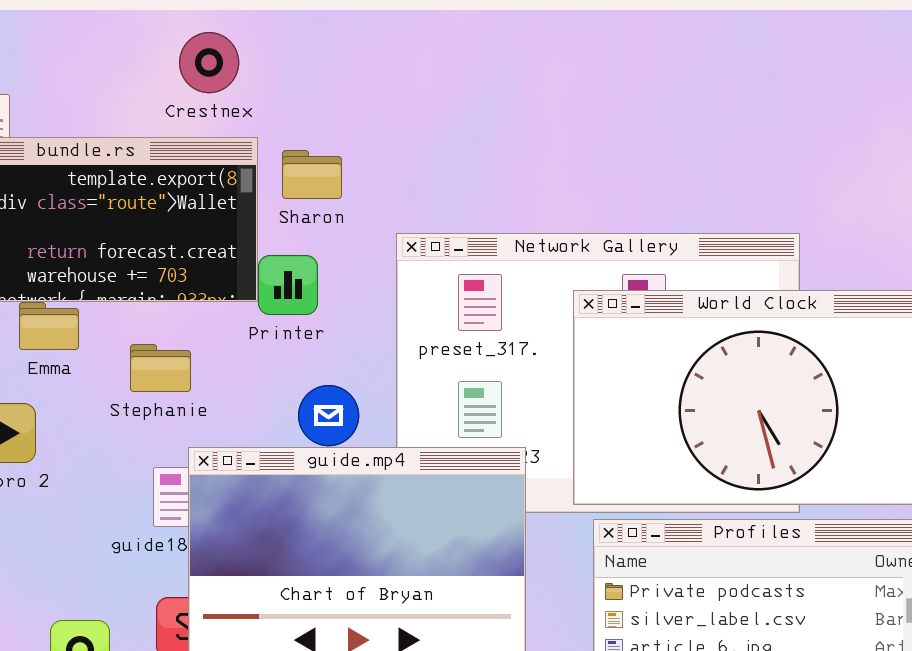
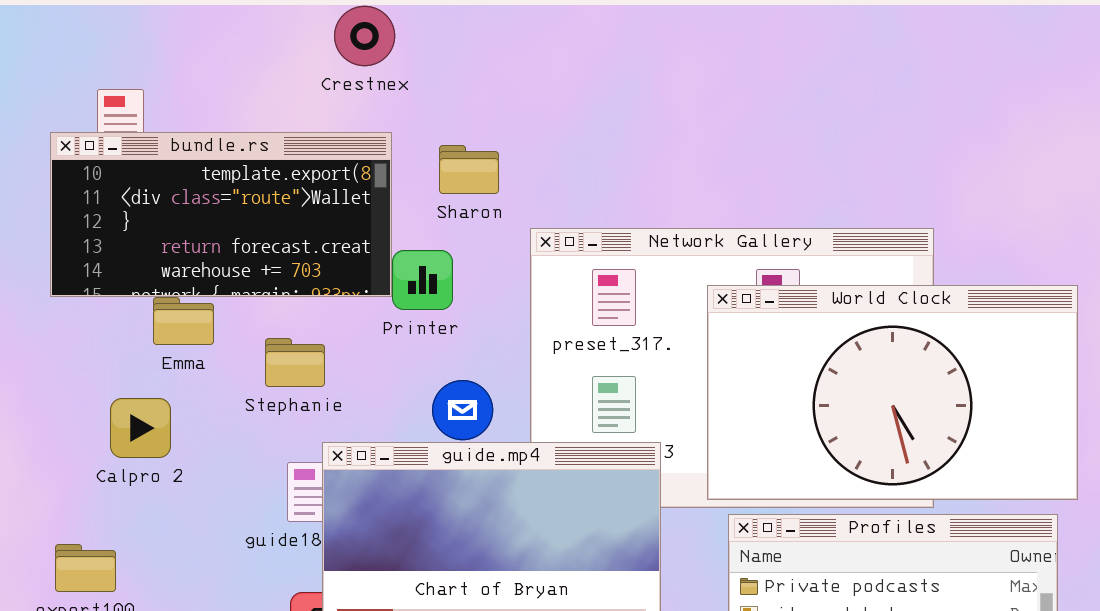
Crestnex: [179,32,239,93] -> [334,6,395,66], moved
Sharon: [282,150,342,199] -> [439,145,499,194], moved

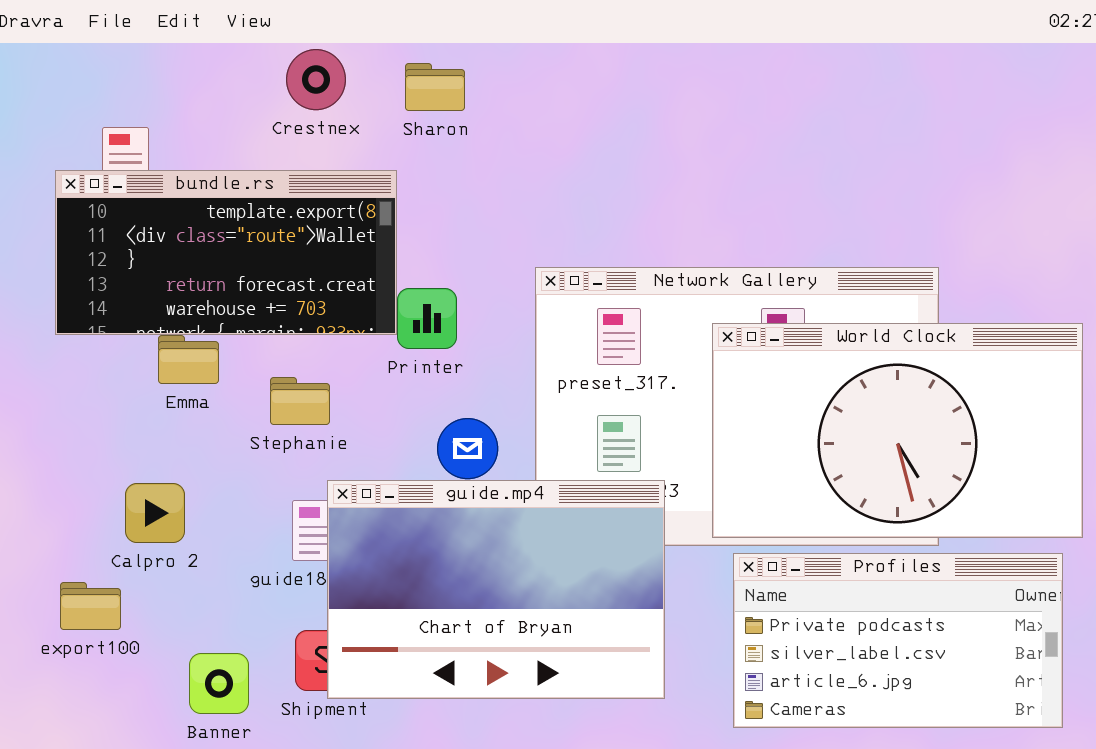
Crestnex: [334,6,395,66] -> [286,49,346,110], moved
Sharon: [439,145,499,194] -> [405,63,465,111], moved
Calpro 2: [110,398,171,458] -> [125,483,185,543], moved

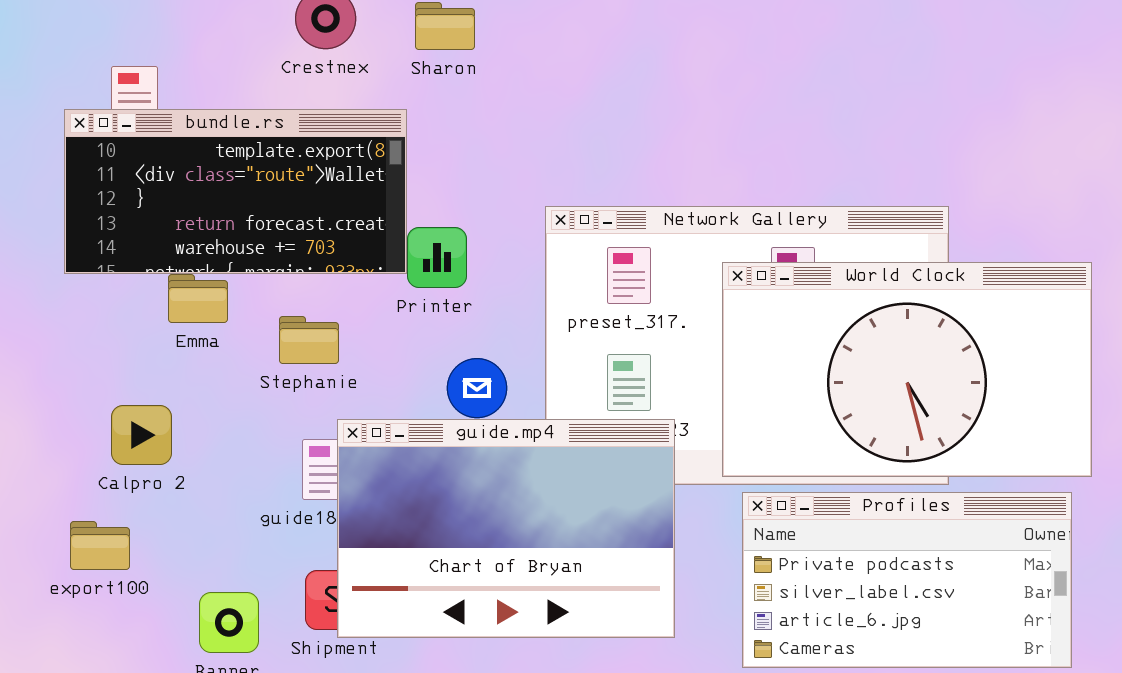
Calpro 2: [125,483,185,543] -> [111,405,172,465], moved

